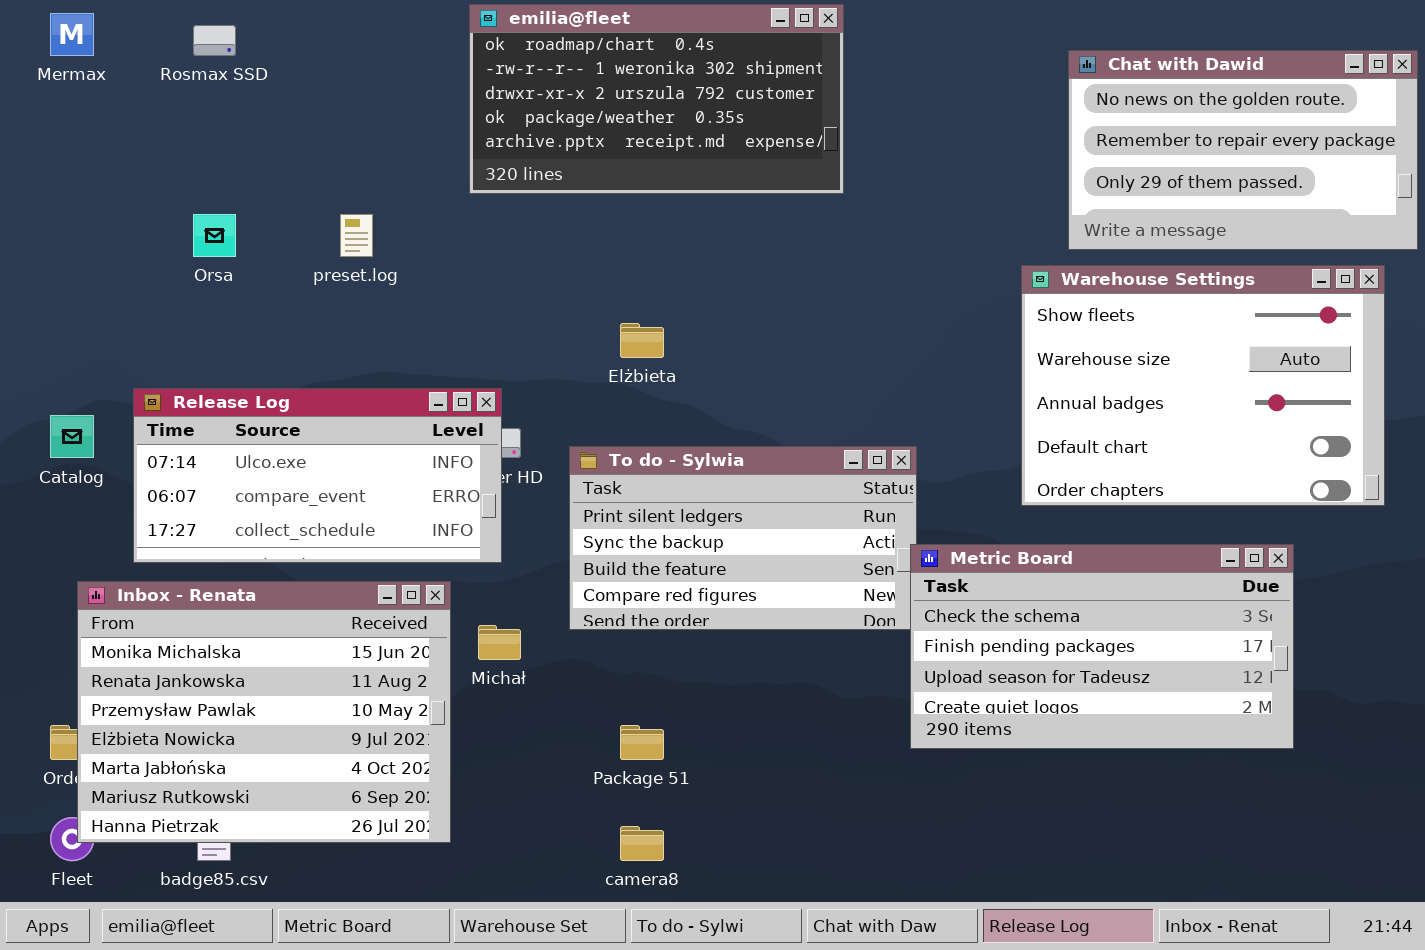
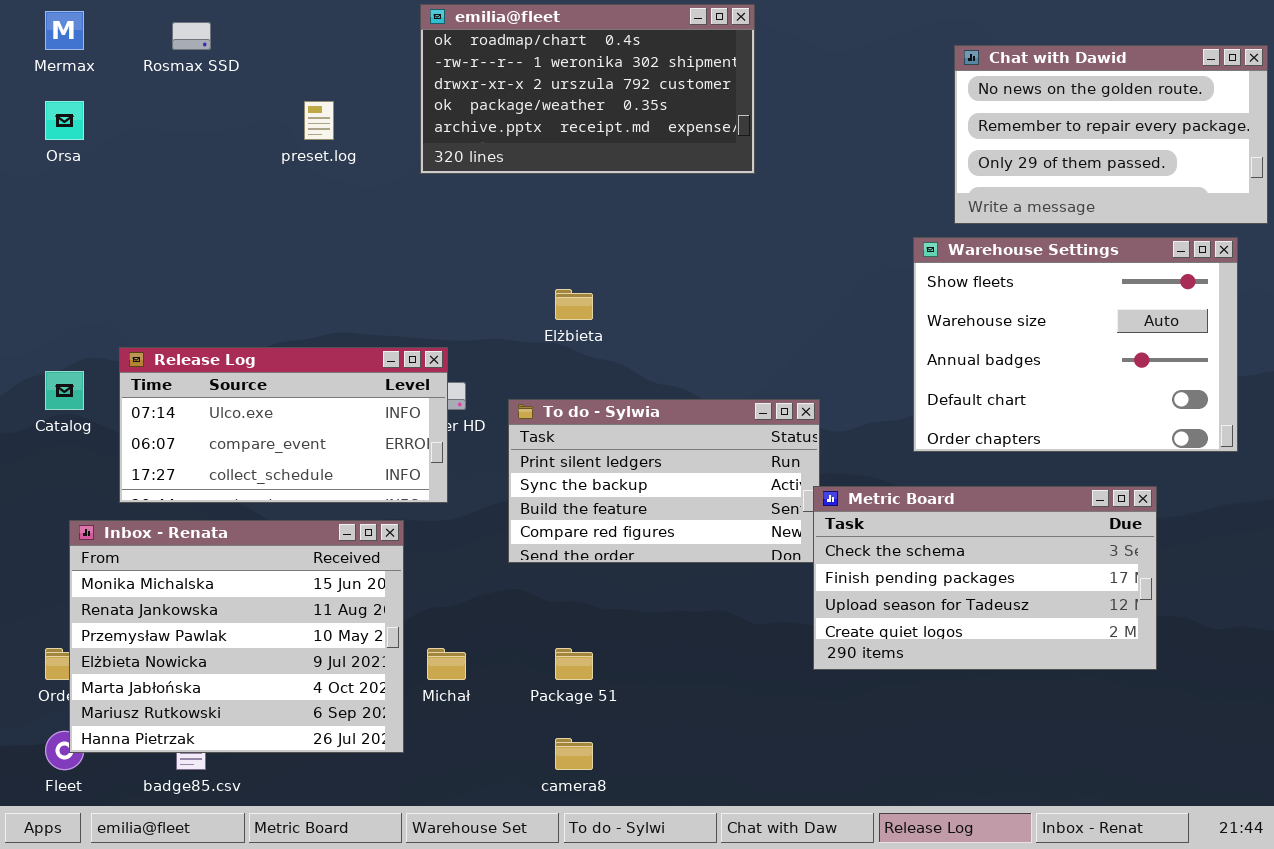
Orsa: [193,214,236,257] -> [45,101,84,140], moved
preset.log: [340,214,373,257] -> [304,101,334,140], moved
Michał: [478,625,521,660] -> [427,648,466,680], moved

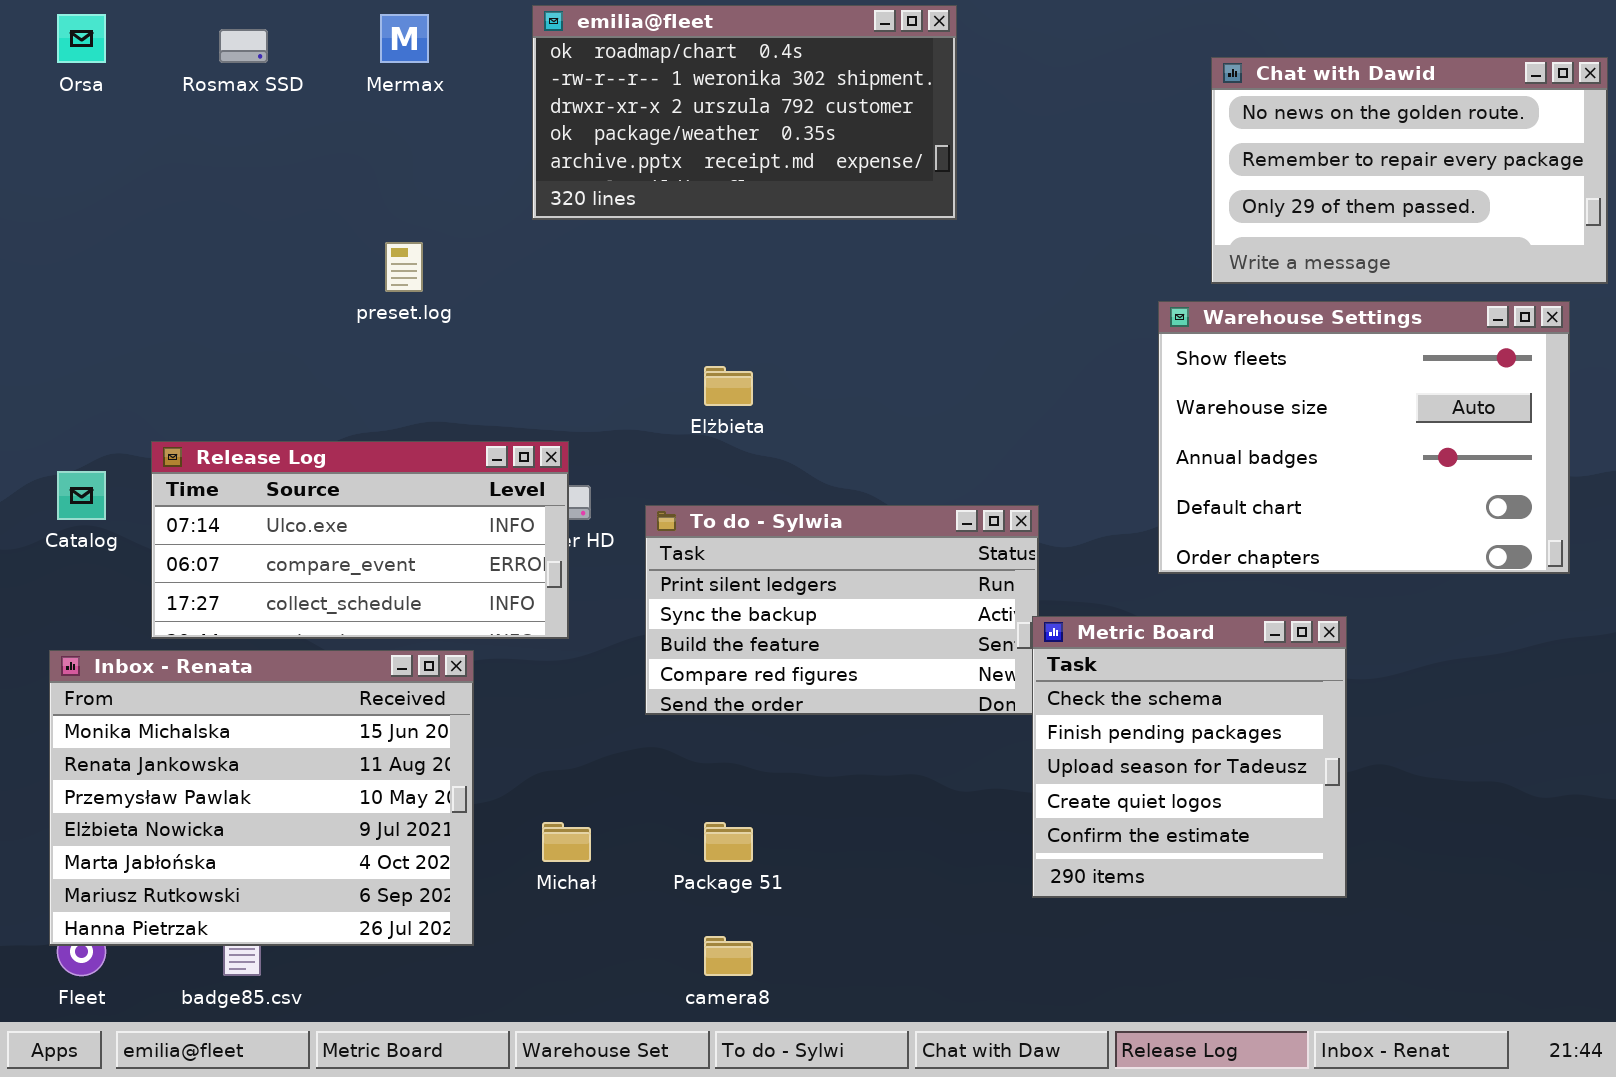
Mermax: [45,11,84,50] -> [380,14,429,63], moved
Orsa: [45,101,84,140] -> [57,14,106,63], moved
preset.log: [304,101,334,140] -> [385,242,423,292], moved
Metric Board: [813,486,1157,670] -> [1032,616,1347,898], resized
Inbox - Renata: [69,520,404,753] -> [49,650,474,946], moved

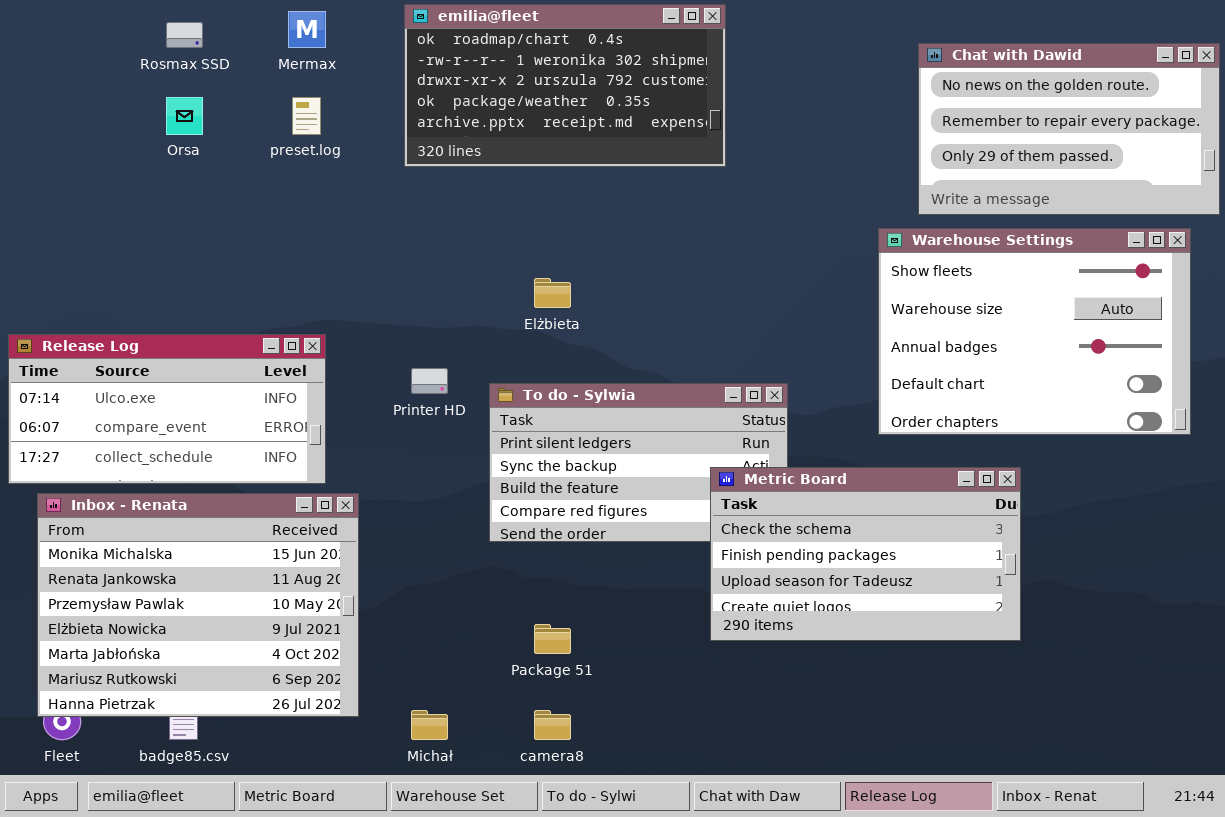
Orsa: [57,14,106,63] -> [166,97,203,135], moved
preset.log: [385,242,423,292] -> [292,97,321,135], moved
Release Log: [151,441,569,639] -> [8,334,326,484], moved
Metric Board: [1032,616,1347,898] -> [710,467,1021,641], resized
Michał: [542,822,591,862] -> [411,710,448,740], moved

